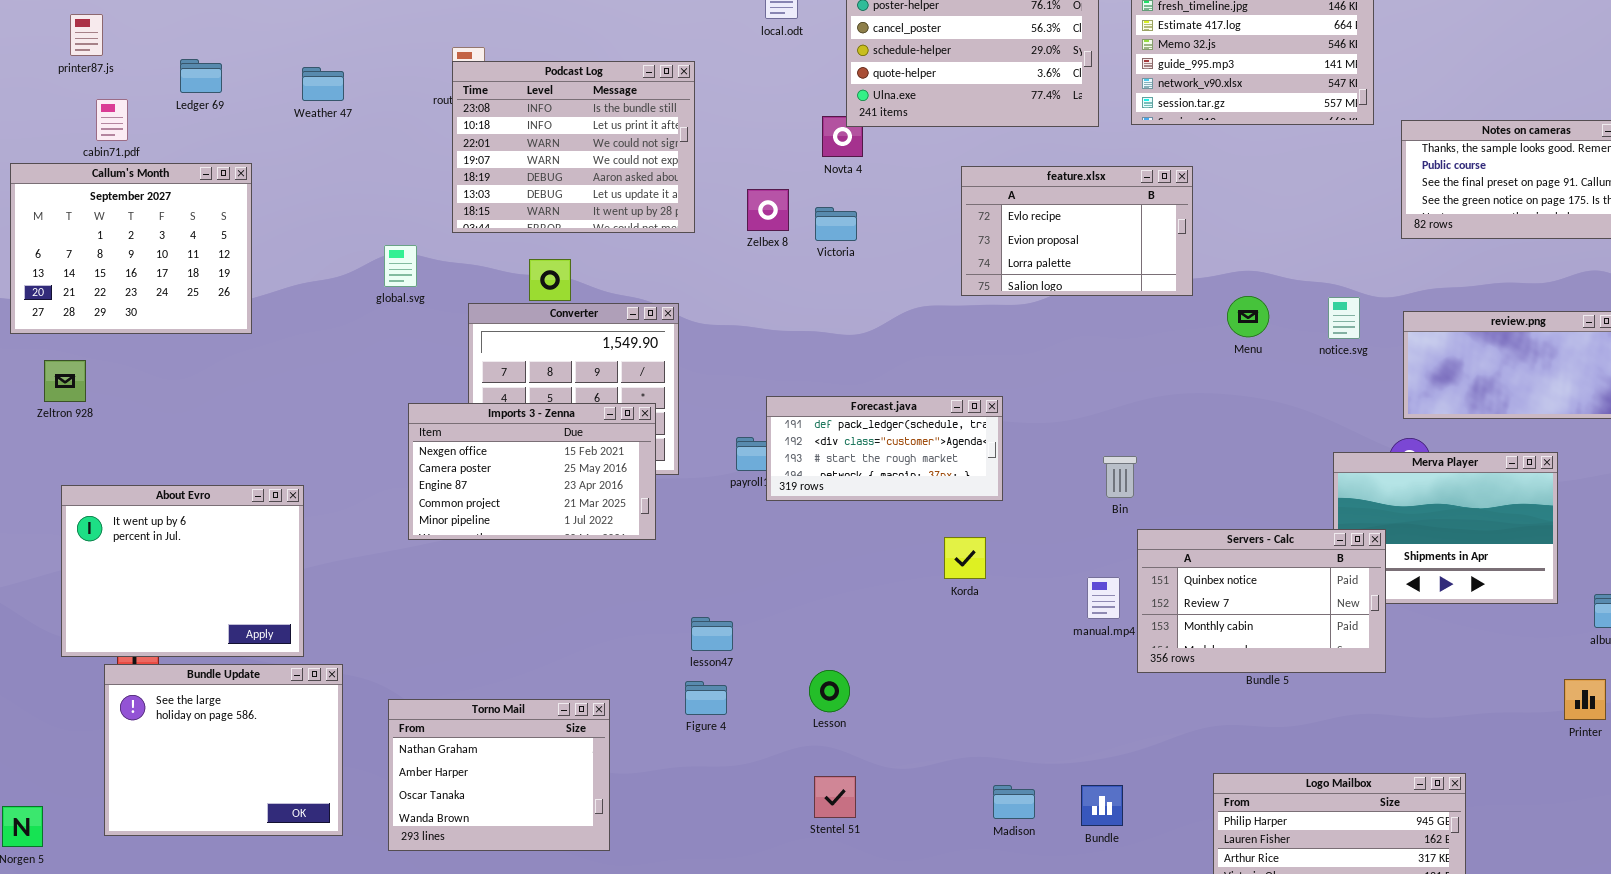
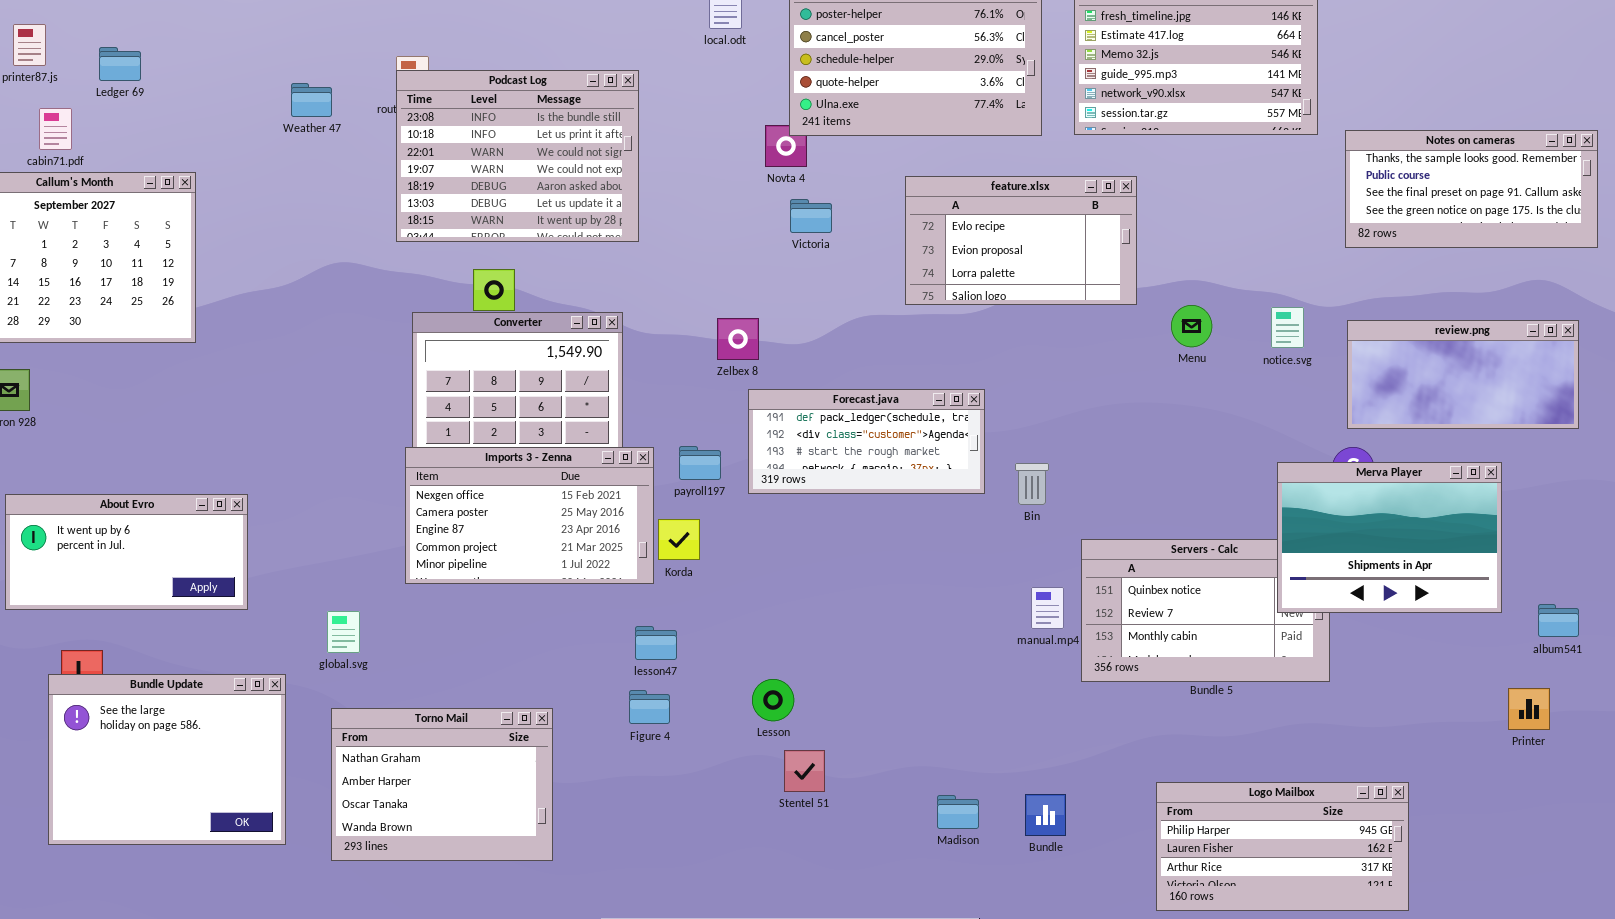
Ledger 69: [180,59,222,93] -> [99,47,141,81], moved
Weather 47: [302,67,344,101] -> [291,83,332,117], moved
Zelbex 8: [747,189,789,231] -> [717,318,759,360], moved
Victoria: [815,207,857,241] -> [790,199,832,233], moved
global.svg: [384,245,417,287] -> [327,611,360,653], moved
Forecast.java: [766,396,1003,501] -> [748,389,985,494], moved
Imports 3 - Zenna: [408,403,656,540] -> [405,447,654,584], moved
Merva Player: [1333,452,1558,604] -> [1277,462,1502,613], raised
Bin: [1103,456,1137,498] -> [1015,463,1049,505], moved
About Evro: [61,485,304,657] -> [5,494,248,610], resized
Korda: [944,537,986,579] -> [658,519,700,560], moved
Stentel 51: [814,776,856,818] -> [784,750,825,792], moved

